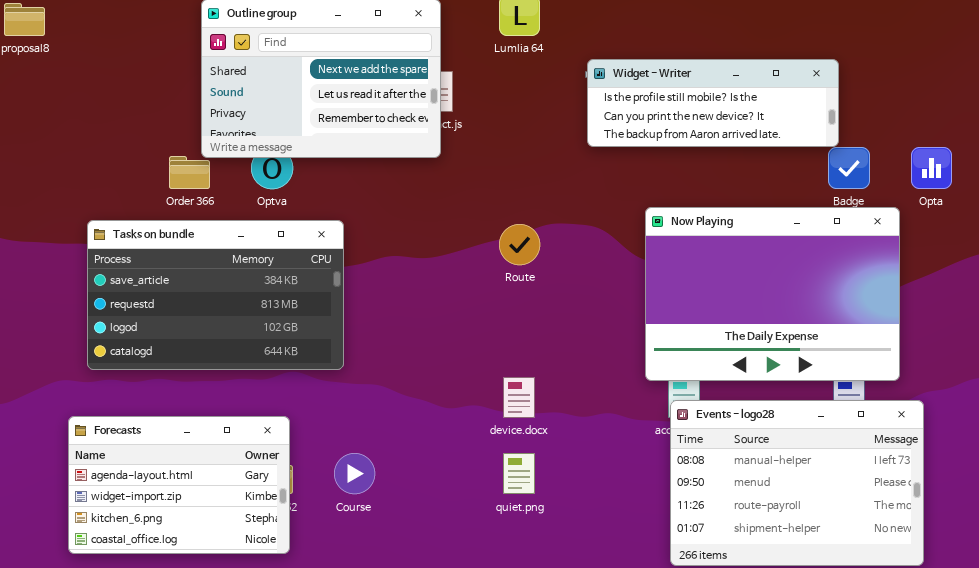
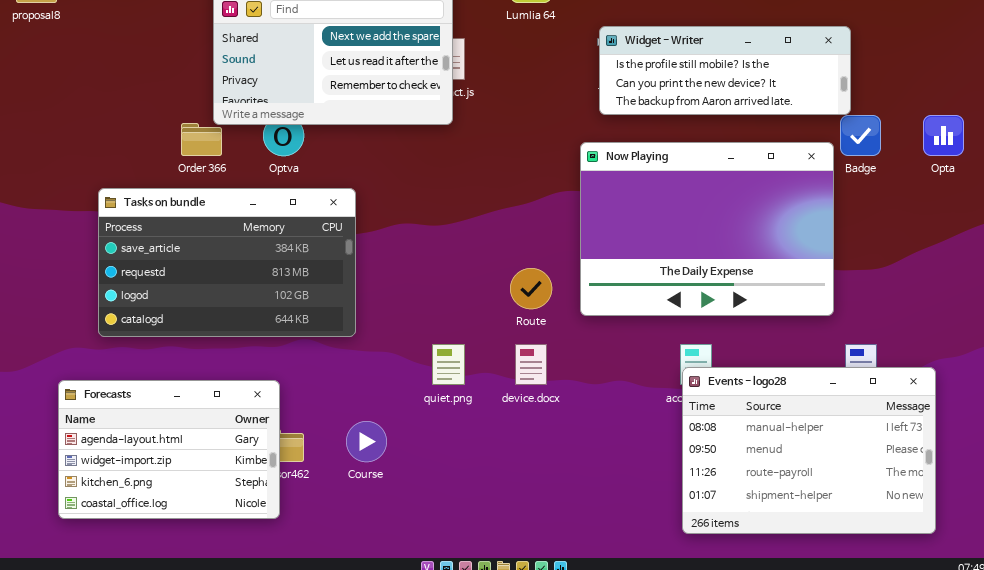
Now Playing: [645,207,900,381] -> [580,142,834,316], moved
Route: [499,224,540,265] -> [510,268,552,309], moved
Forecasts: [68,416,290,554] -> [58,380,280,519], moved
quiet.png: [503,453,535,494] -> [432,344,465,385], moved

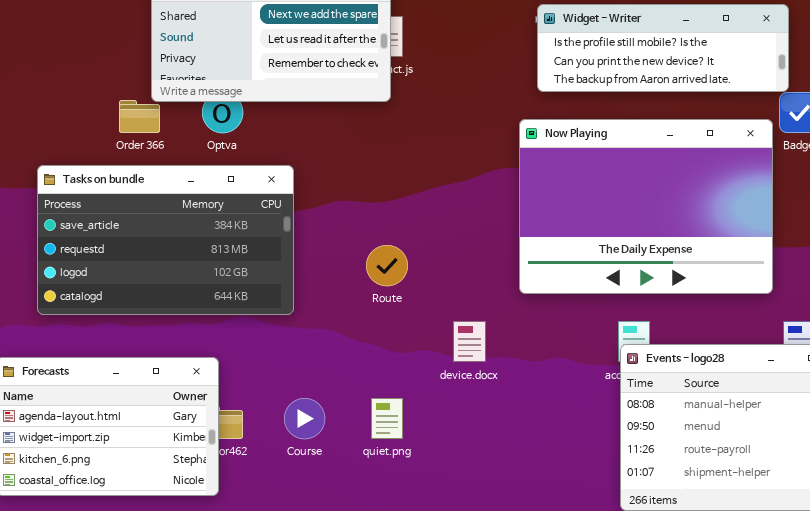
Route: [510,268,552,309] -> [366,245,408,286], moved
quiet.png: [432,344,465,385] -> [371,398,403,439], moved

